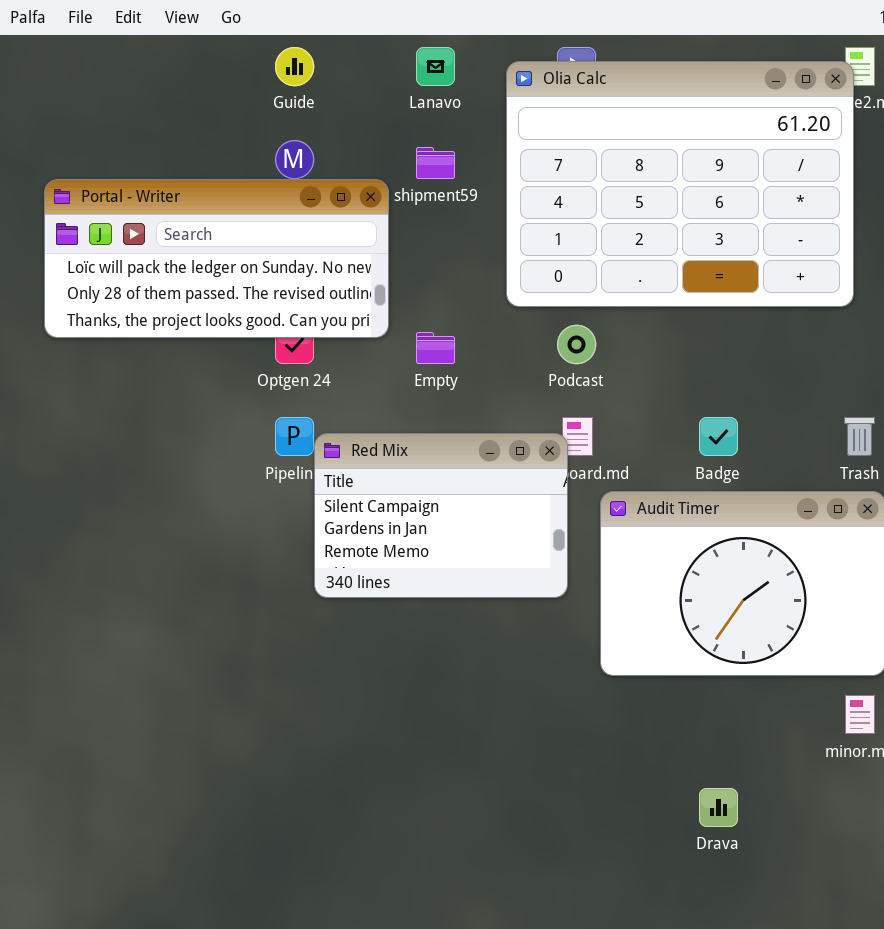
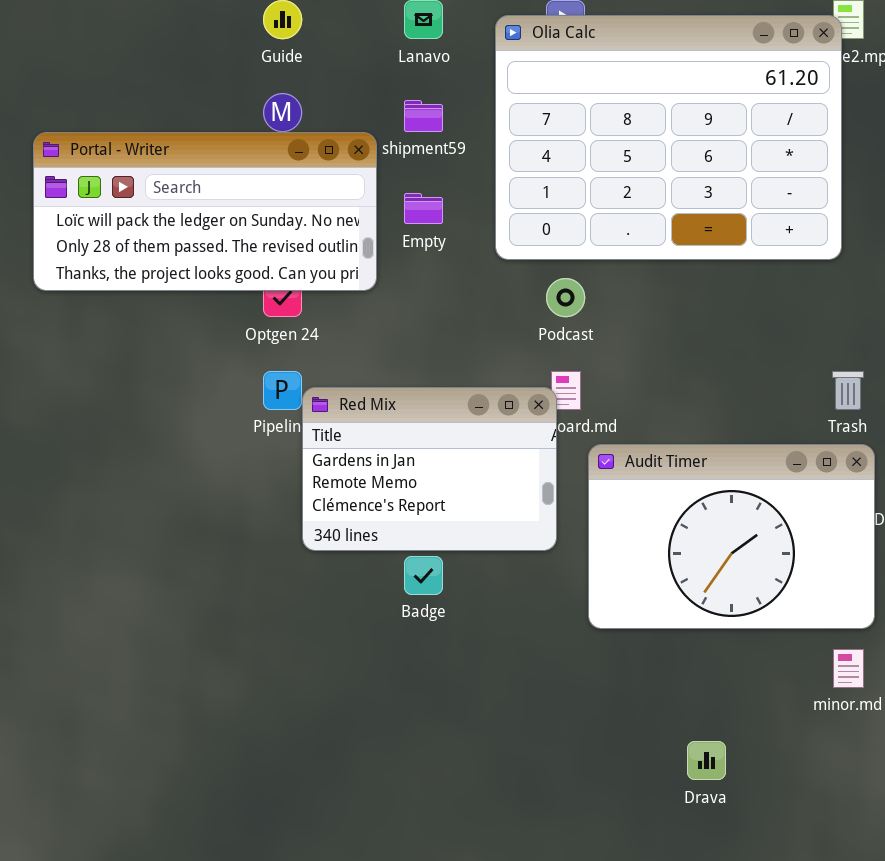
Empty: [416,332,455,364] -> [404,193,443,224], moved
Badge: [699,417,738,456] -> [404,556,443,595], moved
Red Mix: [314,433,568,598] -> [302,387,557,551], scrolled down 1 row

